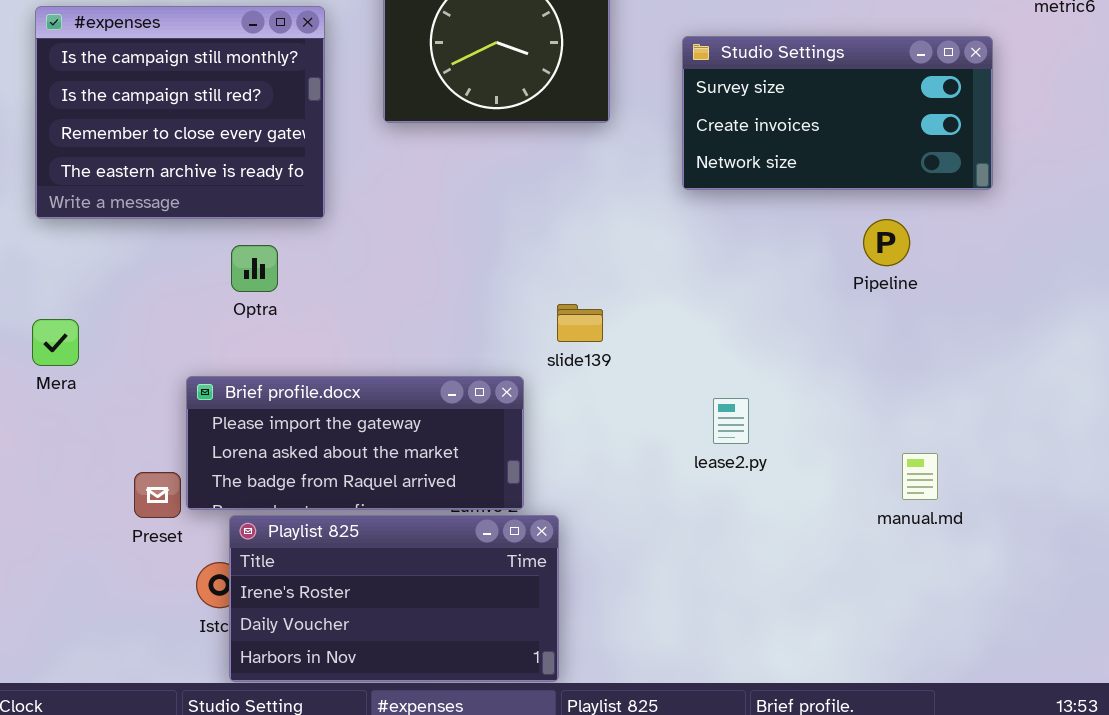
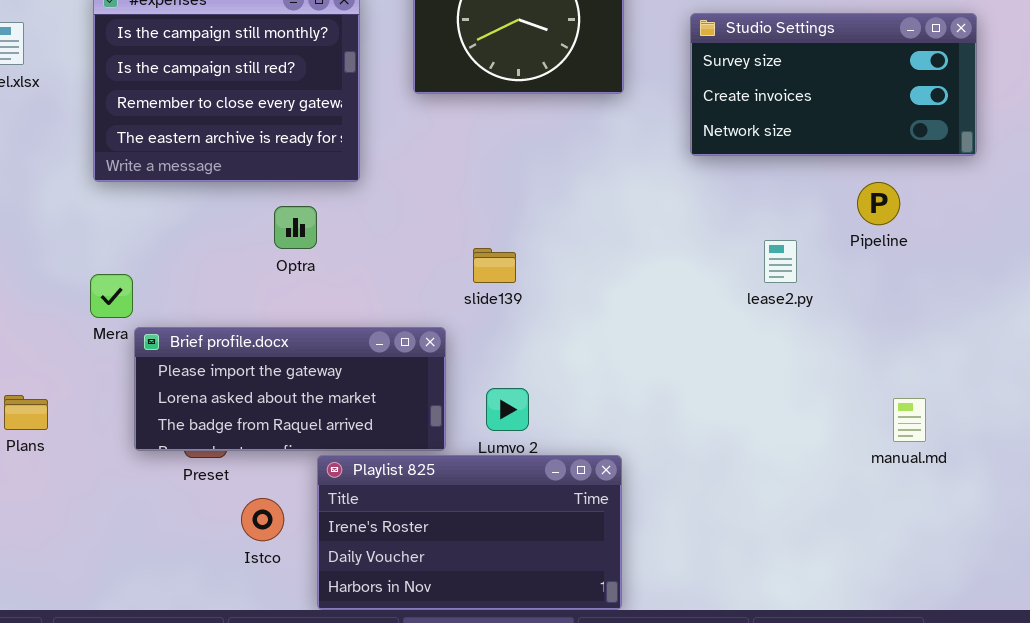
slide139: [557,304,603,342] -> [473,248,516,283], moved
Brief profile.docx: [186,376,524,510] -> [134,327,446,451], moved
lease2.py: [713,398,749,444] -> [764,240,797,283], moved
Playlist 825: [229,515,559,682] -> [317,455,622,610], moved

